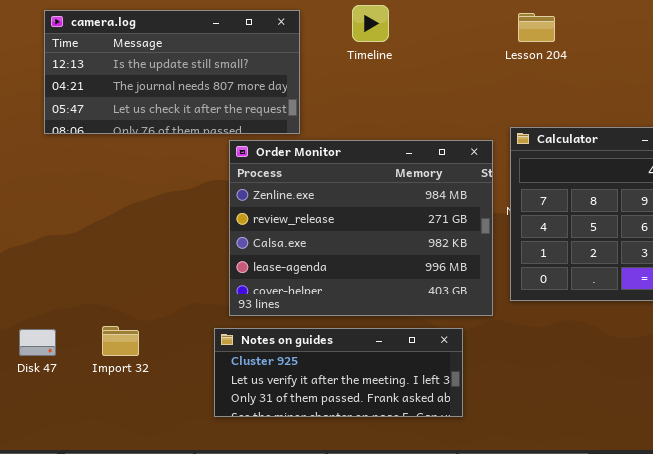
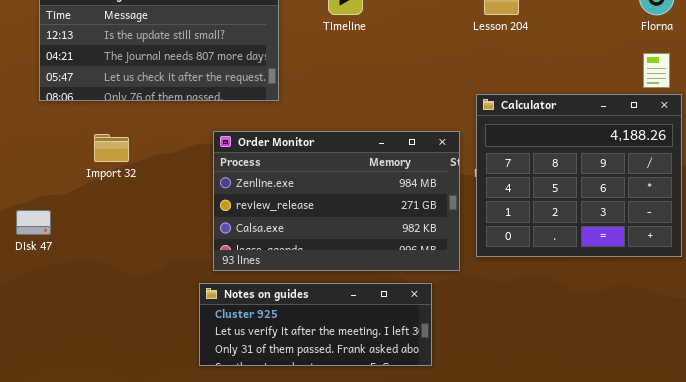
Order Monitor: [229,140,493,316] -> [213,131,460,271], resized
Import 32: [102,326,139,356] -> [94,134,129,162], moved
Disk 47: [19,329,56,356] -> [16,210,51,235], moved

